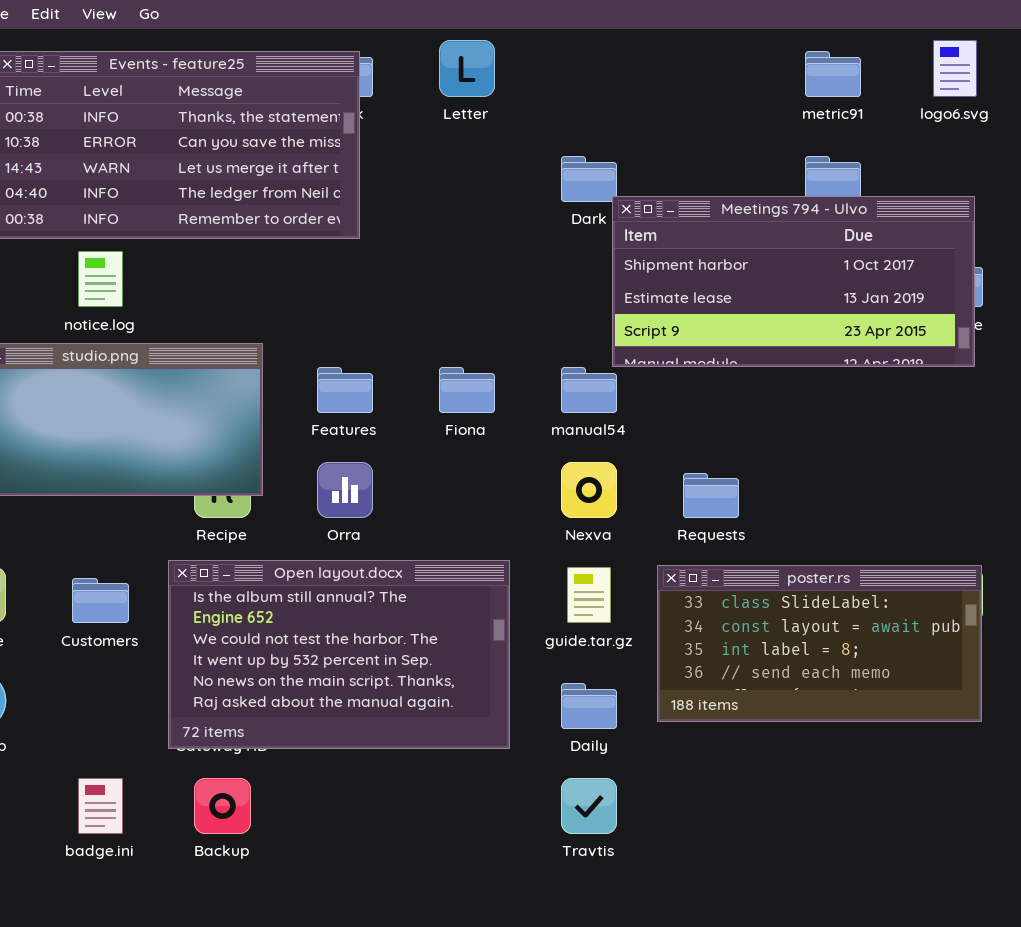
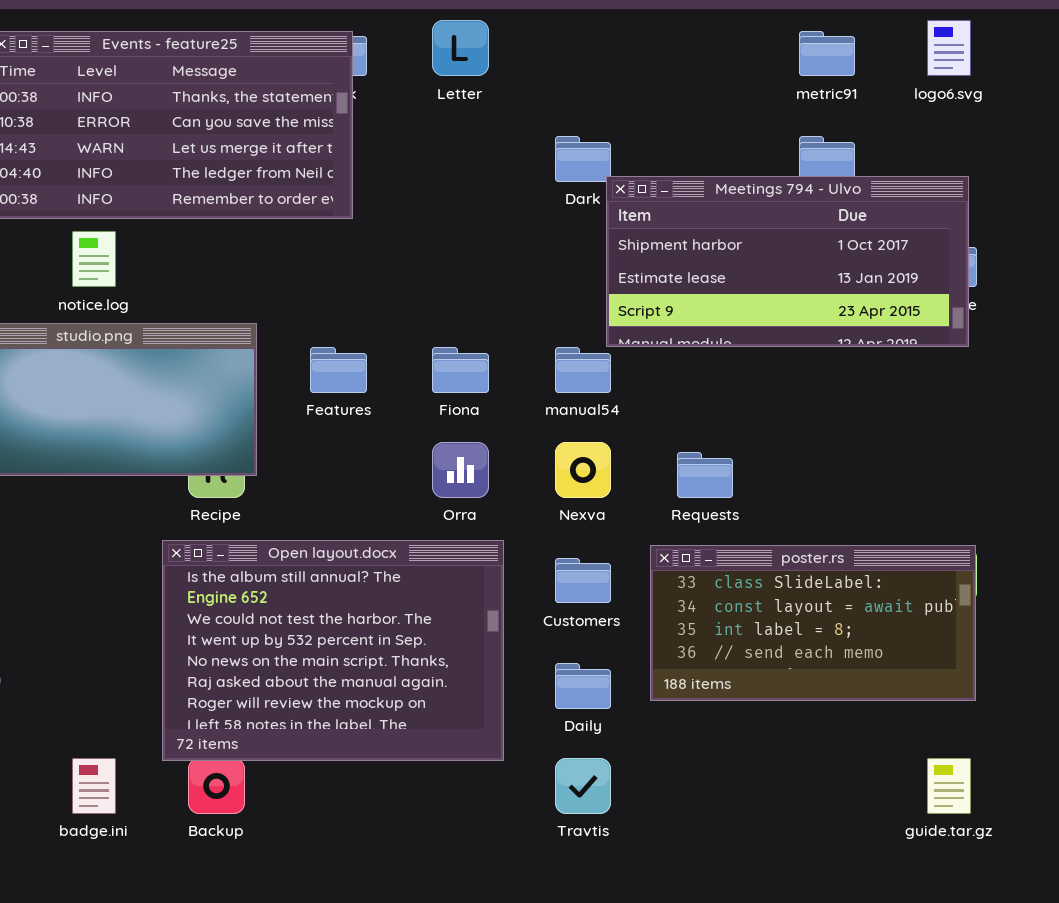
Orra: [317,462,373,518] -> [432,442,489,498], moved
Open layout.docx: [168,560,510,749] -> [162,540,504,761], resized
guide.tar.gz: [567,567,611,623] -> [927,758,971,814], moved
Customers: [72,578,129,623] -> [555,558,611,603], moved

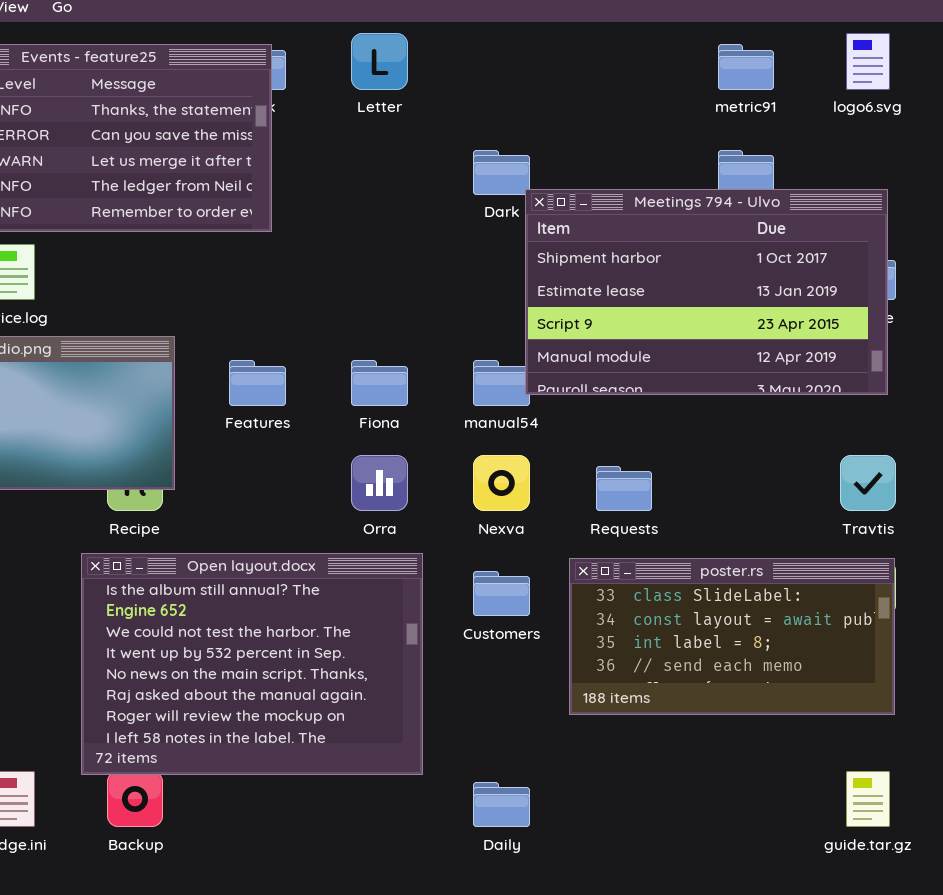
Meetings 794 - Ulvo: [606,176,969,347] -> [525,189,888,395], resized
Daily: [555,663,611,709] -> [473,782,530,827], moved
Travtis: [555,758,611,814] -> [840,455,896,511], moved

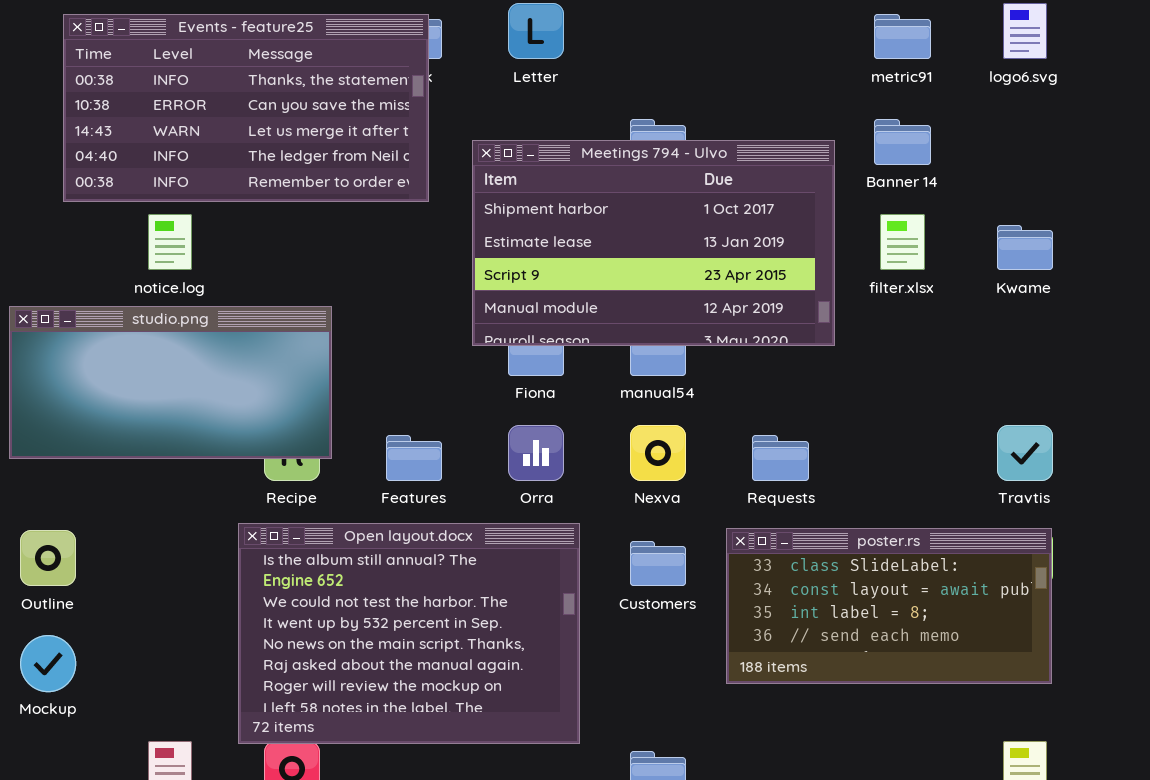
Meetings 794 - Ulvo: [525,189,888,395] -> [472,140,835,346], moved
Features: [229,360,286,406] -> [386,435,442,481], moved

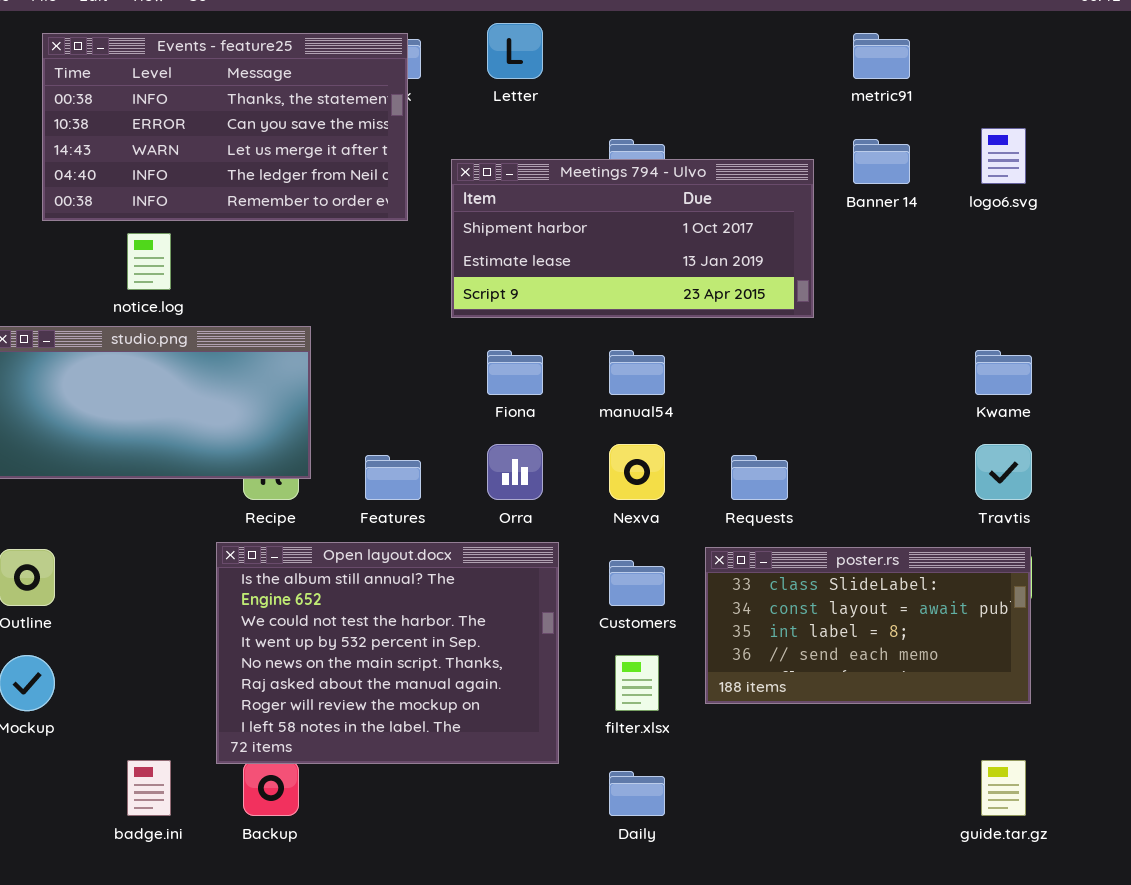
logo6.svg: [1003,3,1047,59] -> [981,128,1026,184], moved
Meetings 794 - Ulvo: [472,140,835,346] -> [451,159,814,318], resized
filter.xlsx: [880,214,925,270] -> [615,655,659,711], moved
Kwame: [997,225,1053,270] -> [975,350,1032,395], moved

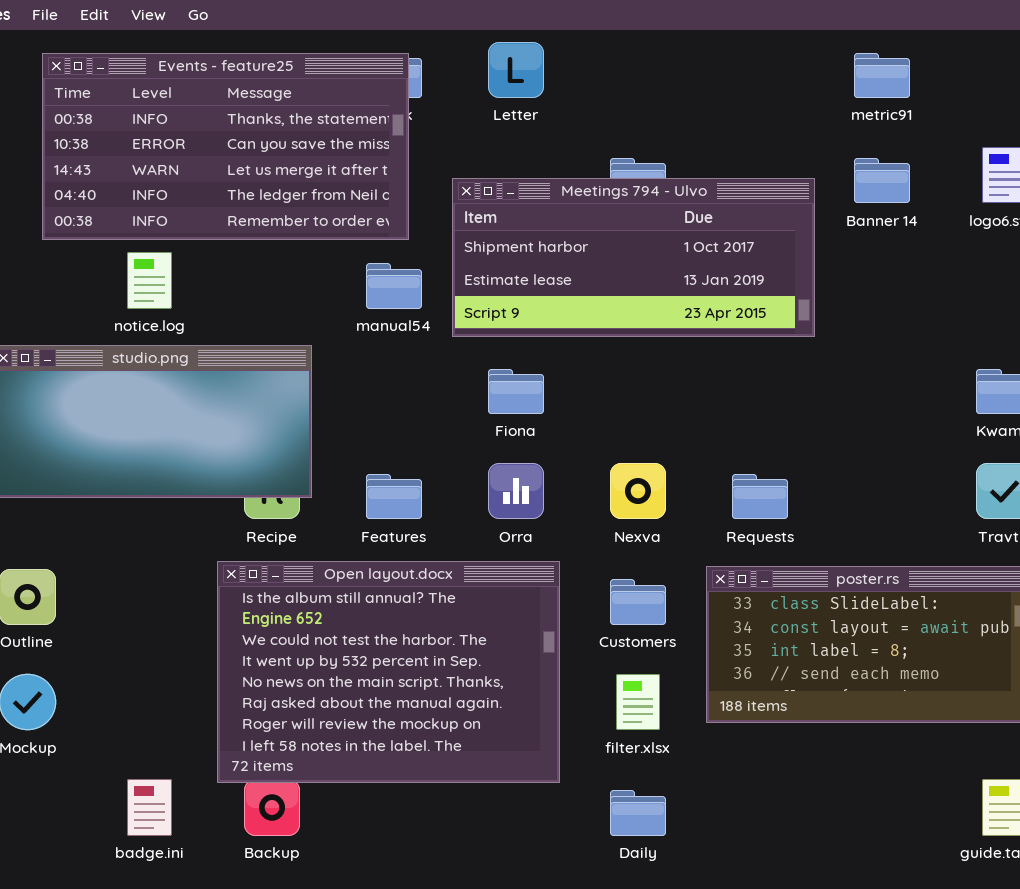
manual54: [609,350,665,395] -> [366,263,422,309], moved

